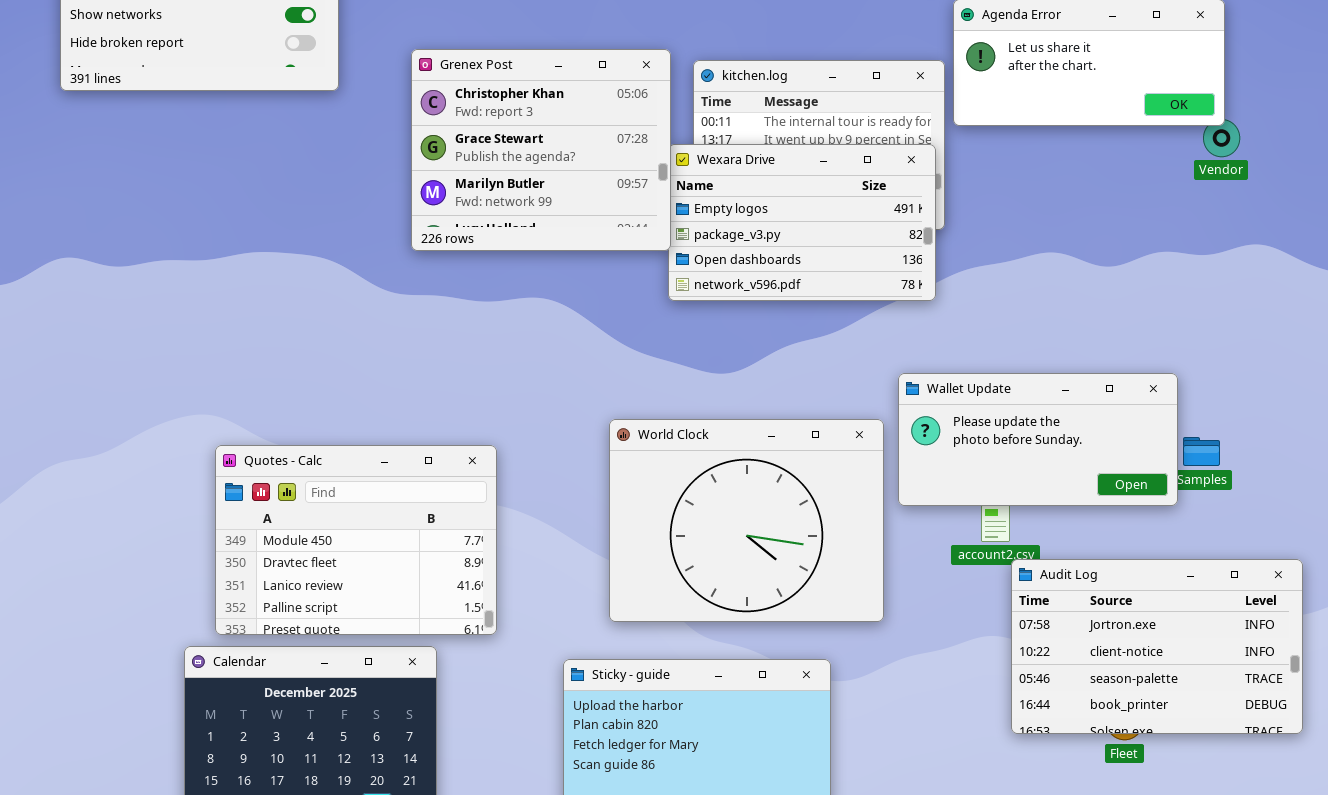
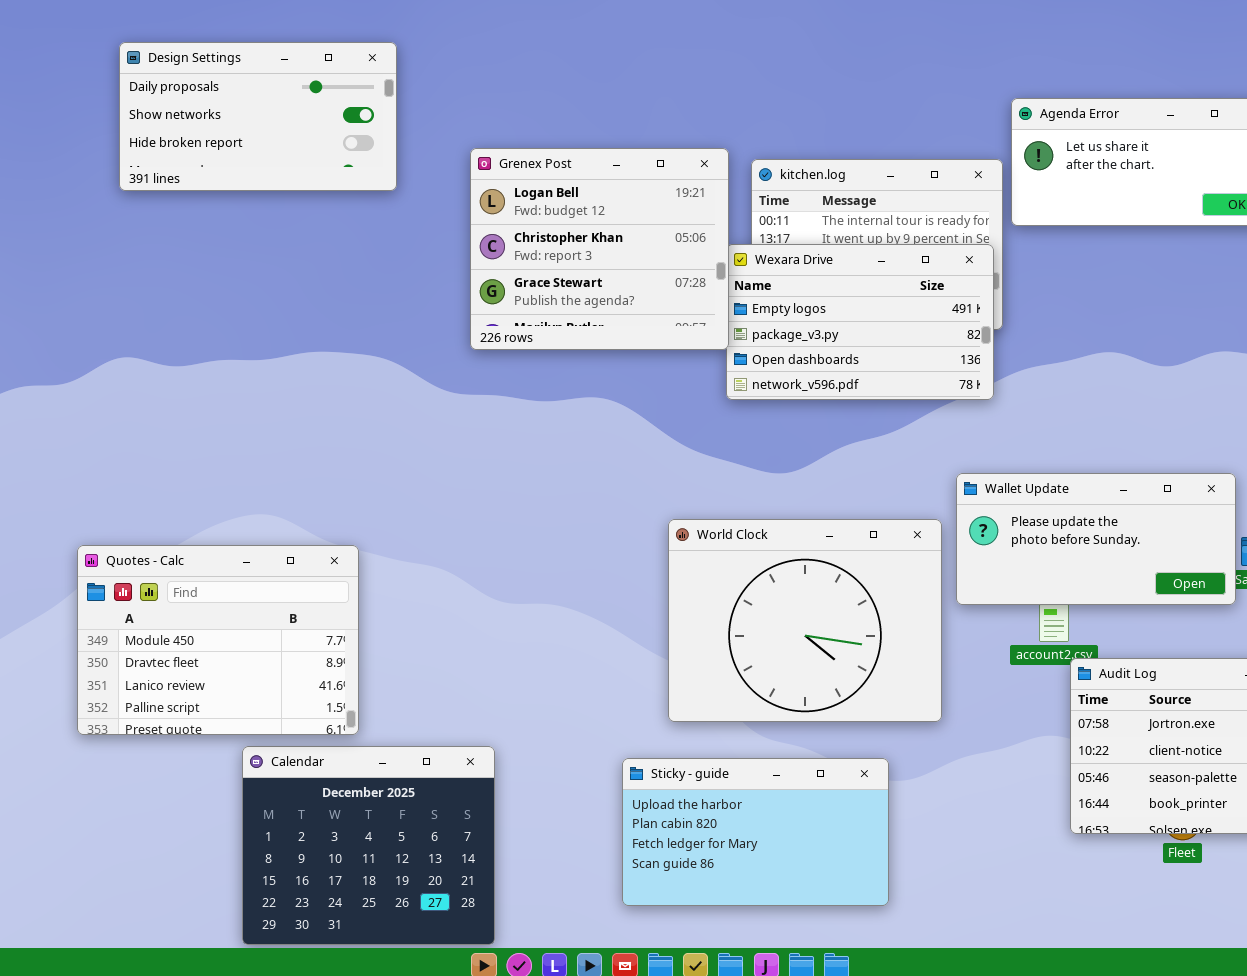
Grenex Post: [411,49,671,251] -> [470,148,729,350], scrolled up 1 row
Quotes - Calc: [215,445,497,635] -> [77,545,359,735], moved

